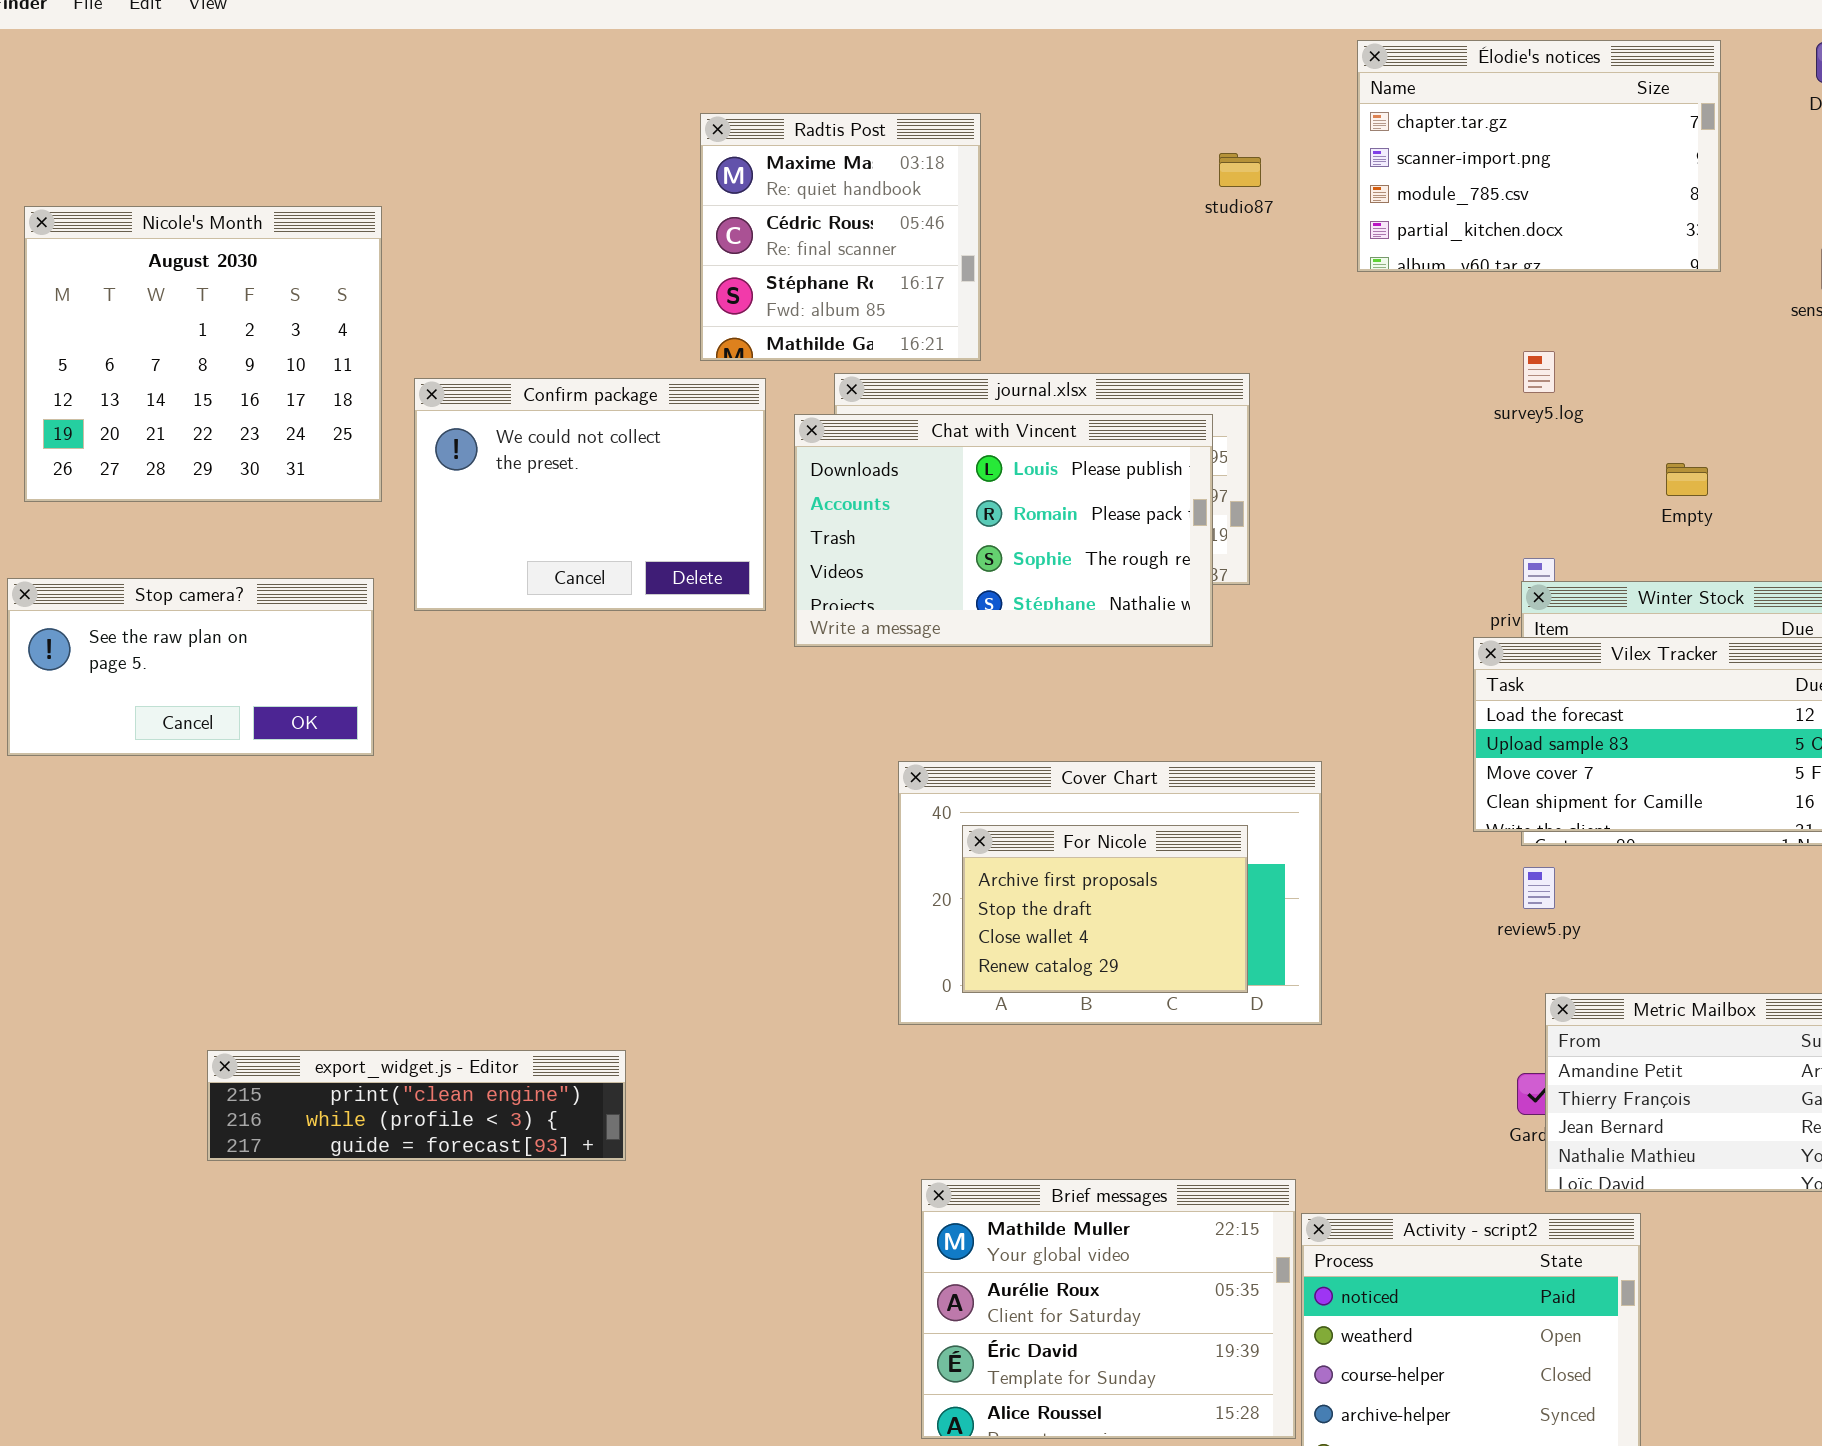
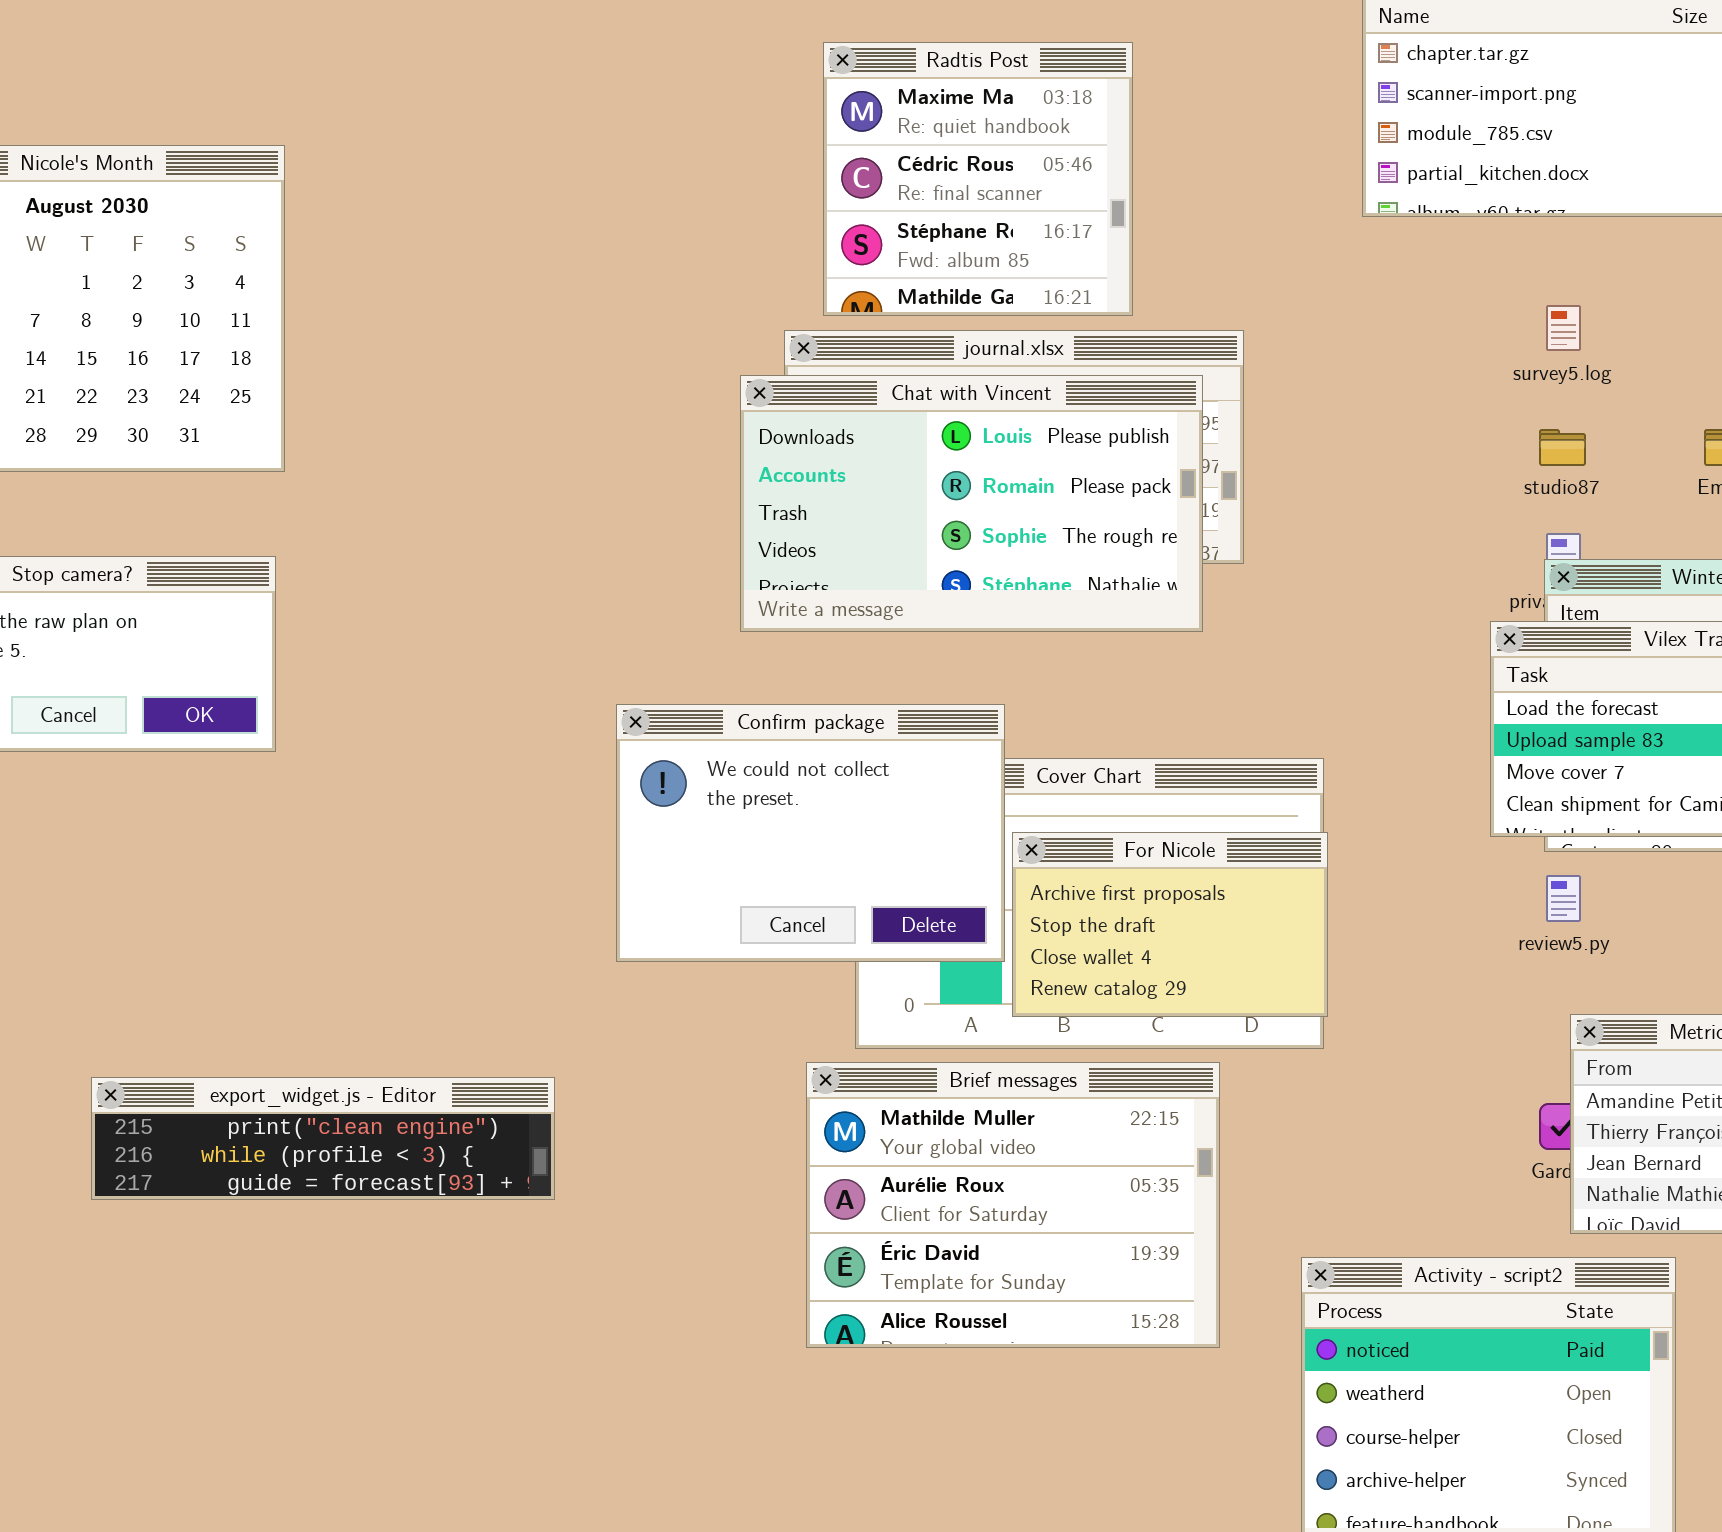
Radtis Post: [700,113,981,361] -> [823,42,1133,316], moved
studio87: [1219,153,1261,187] -> [1539,429,1586,466], moved
Confirm package: [414,378,766,611] -> [616,704,1005,962], moved
For Nicole: [962,825,1248,993] -> [1012,832,1328,1017], moved
Brief messages: [921,1179,1296,1439] -> [806,1062,1220,1348], moved

